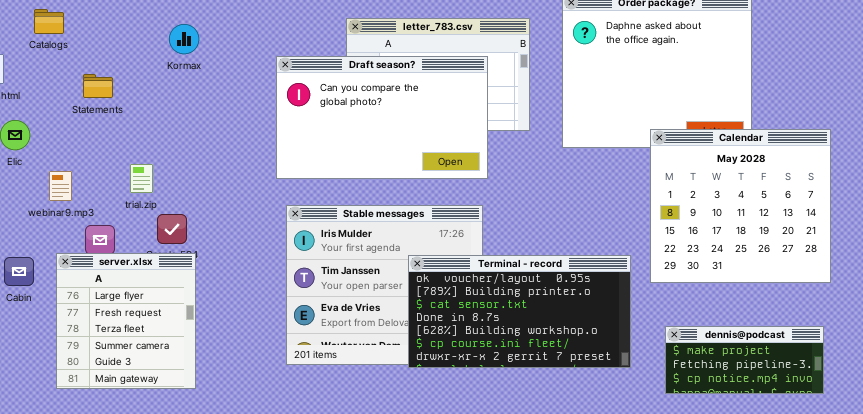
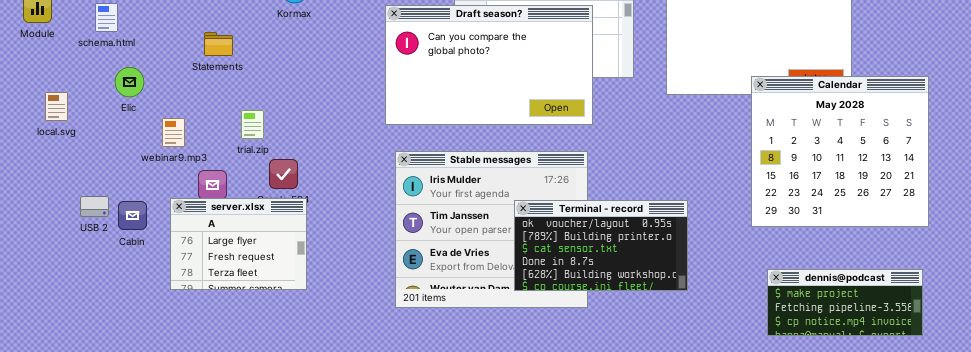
Statements: [83,74,113,98] -> [204,32,233,56], moved
server.xlsx: [56,253,196,389] -> [170,198,307,290], resized
Terminal - record: [408,255,631,368] -> [514,200,688,291], resized

